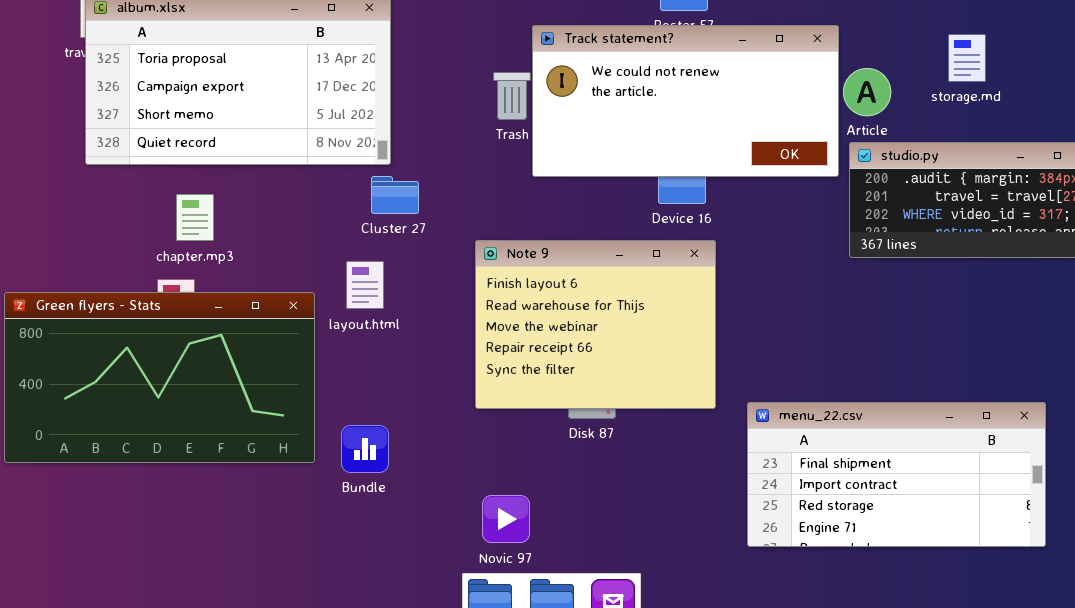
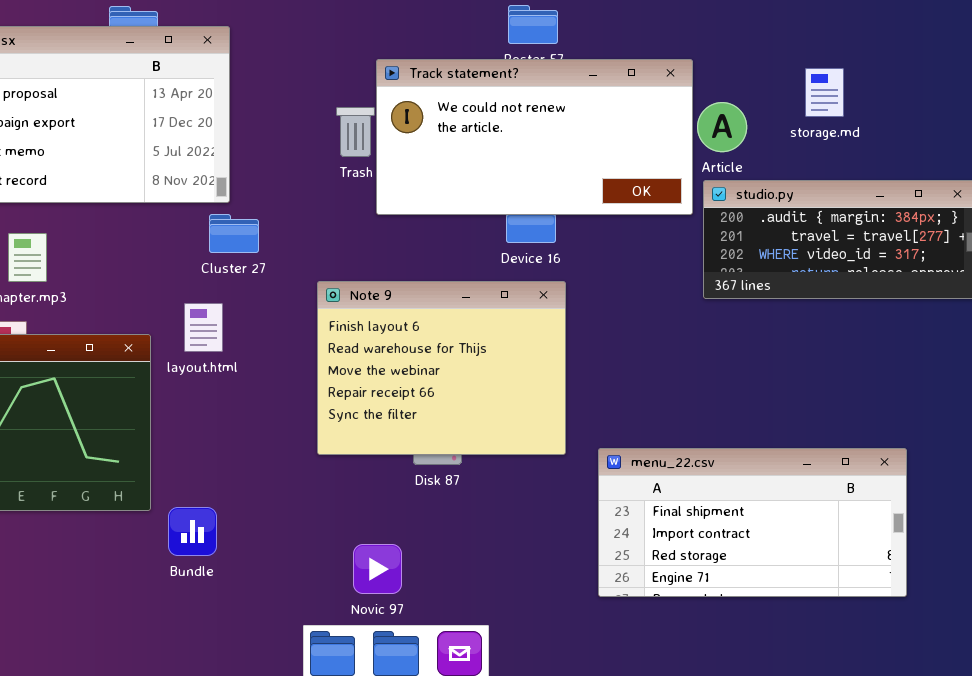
Bundle: [341,425,389,473] -> [168,507,217,556], moved
Novic 97: [482,495,530,543] -> [353,544,402,594], moved

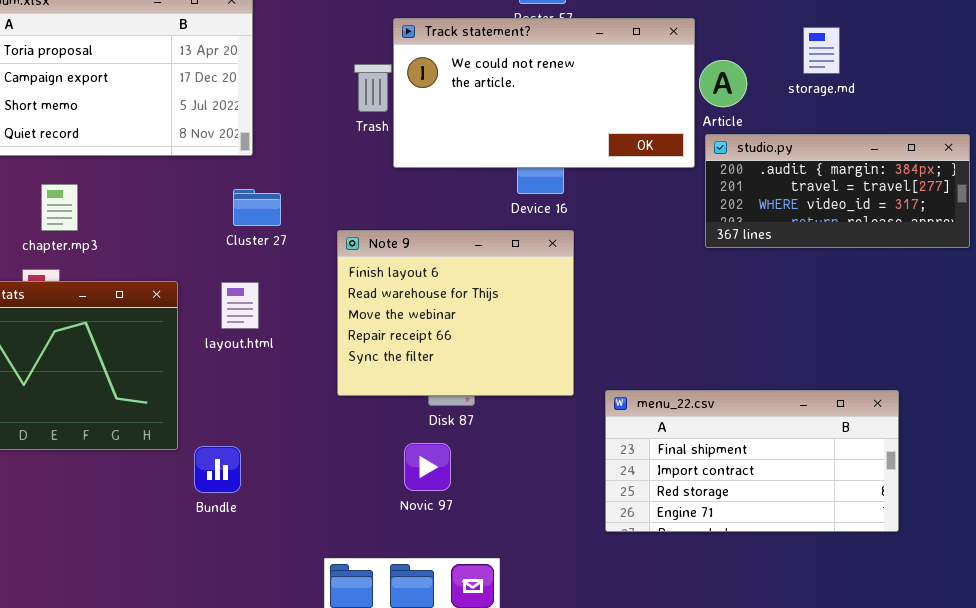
Cluster 27: [209,214,259,253] -> [233,189,281,226], moved
layout.html: [184,303,223,352] -> [221,282,259,329], moved
Novic 97: [353,544,402,594] -> [404,443,451,491], moved

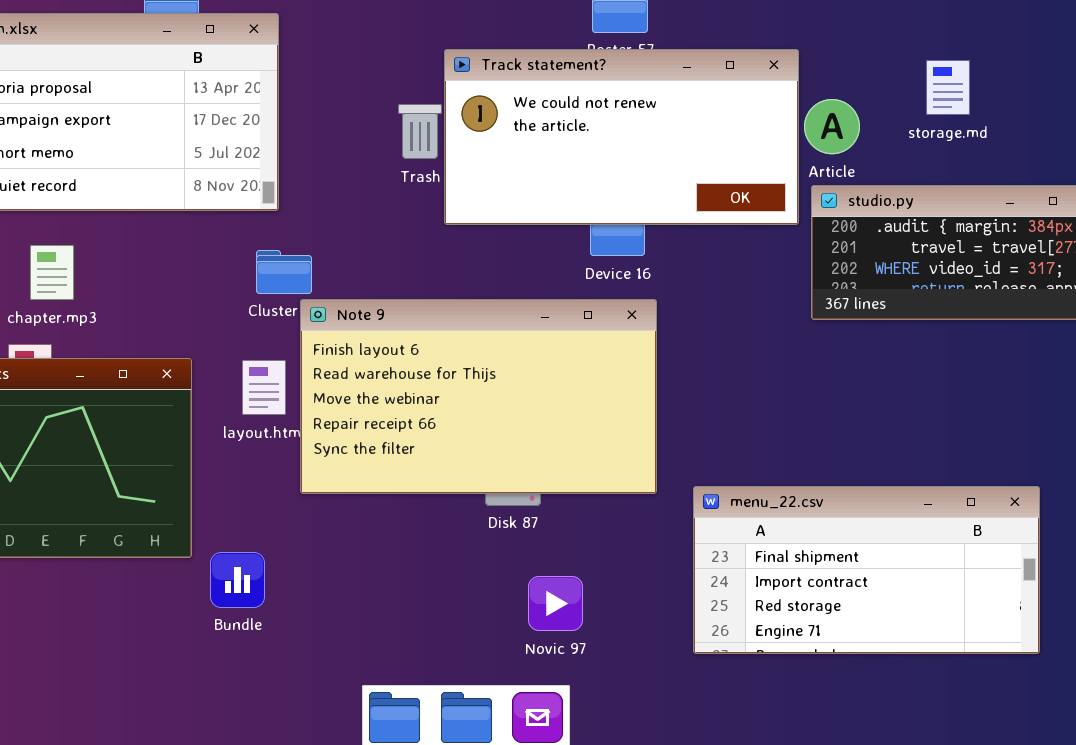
Note 9: [337,230,574,396] -> [300,299,657,494], resized
Novic 97: [404,443,451,491] -> [528,576,583,631], moved

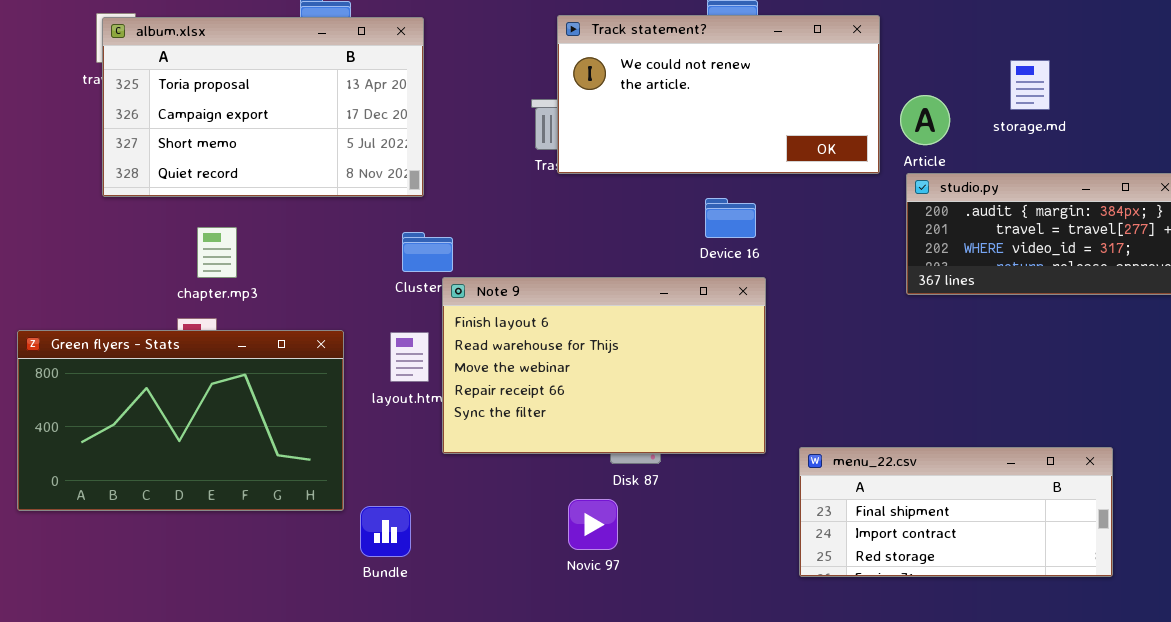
Track statement?: [444,49,799,225] -> [557,15,880,174], moved
menu_22.csv: [693,486,1040,654] -> [799,447,1113,577], resized
Novic 97: [528,576,583,631] -> [568,499,618,550], moved

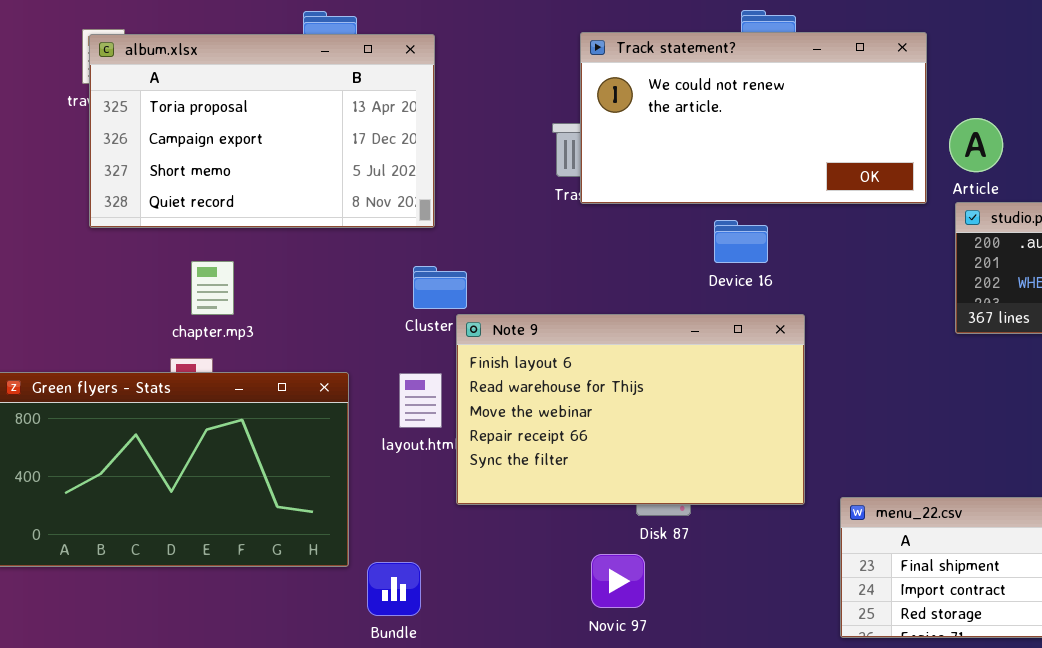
Device 16: [705,198,756,238] -> [714,220,768,263], moved

